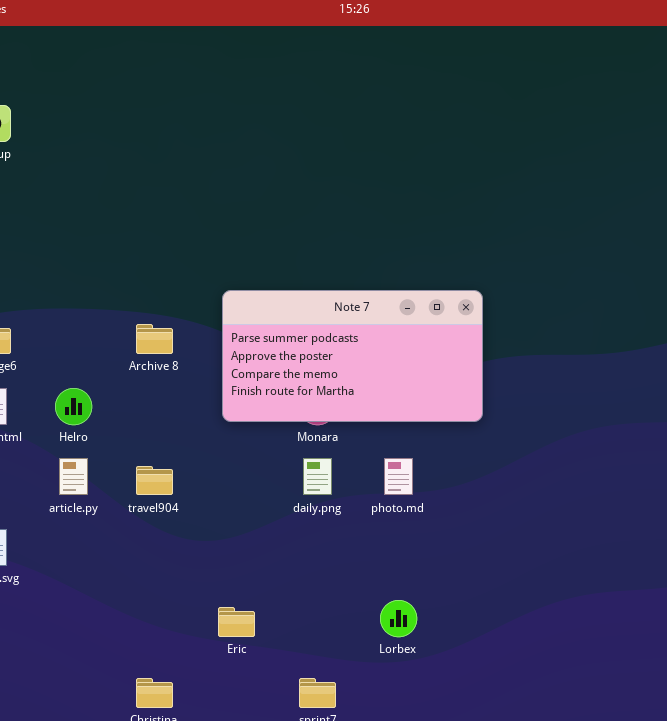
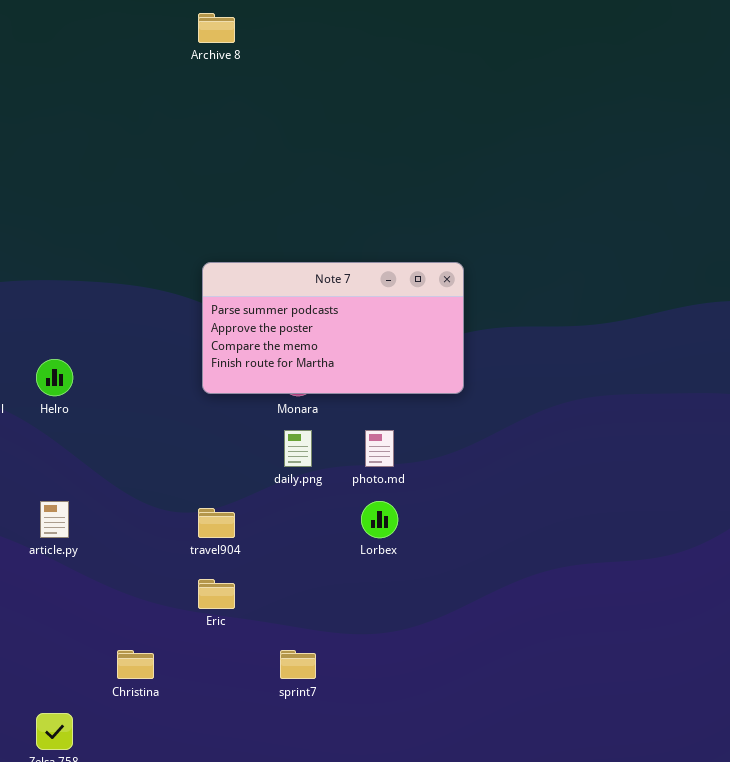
Archive 8: [136,324,173,354] -> [198,13,235,43], moved
article.py: [59,458,88,495] -> [40,501,69,538], moved
travel904: [136,466,173,495] -> [198,508,235,538], moved
Lorbex: [380,600,417,637] -> [361,501,398,538], moved

